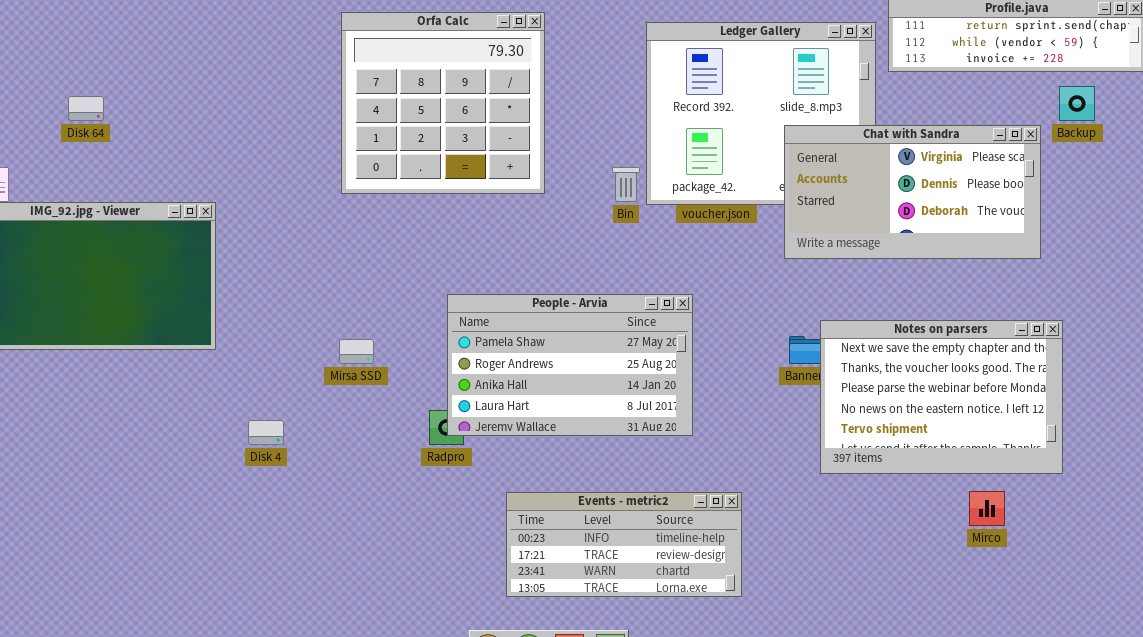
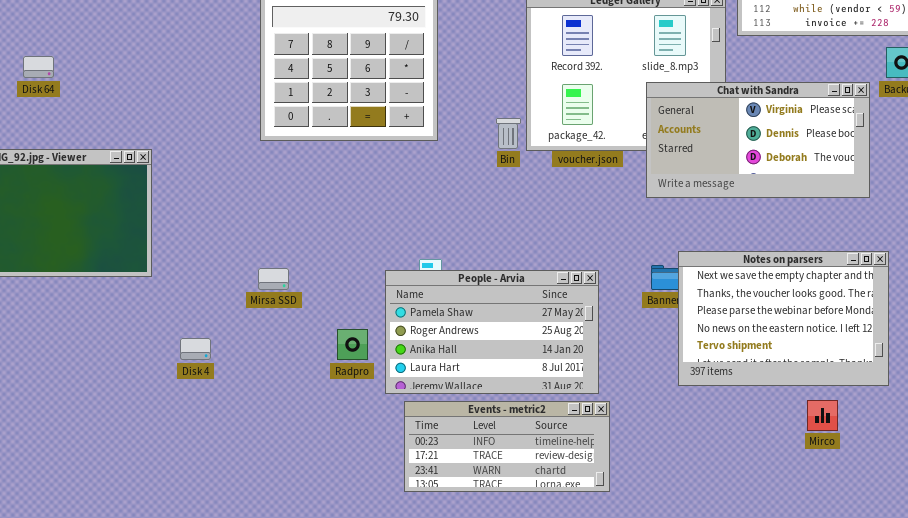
People - Arvia: [447,294,693,436] -> [385,270,599,394], moved

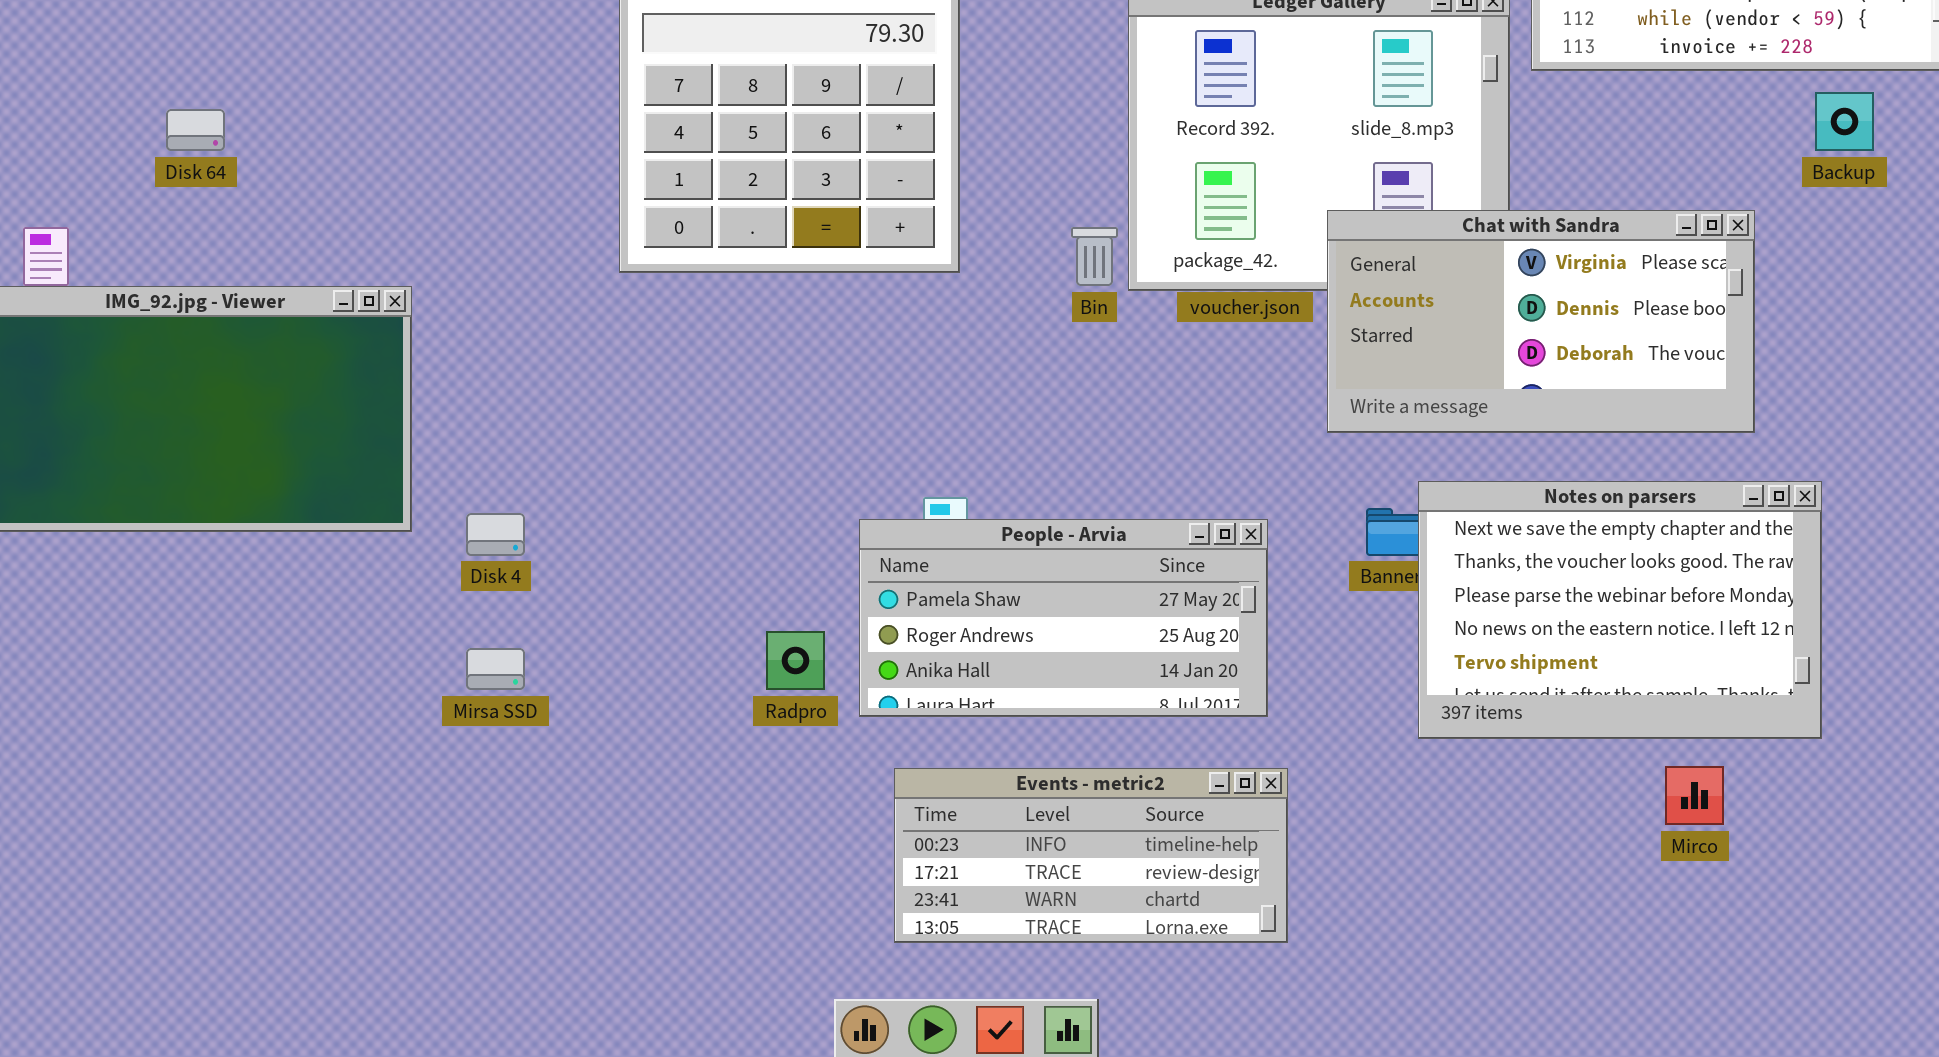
Chat with Sandra: [646,82,870,198] -> [1327,210,1755,433], moved
Mirsa SSD: [258,268,289,290] -> [466,648,525,690], moved
People - Arvia: [385,270,599,394] -> [859,519,1268,717], resized
Disk 4: [180,338,211,360] -> [466,513,525,556], moved

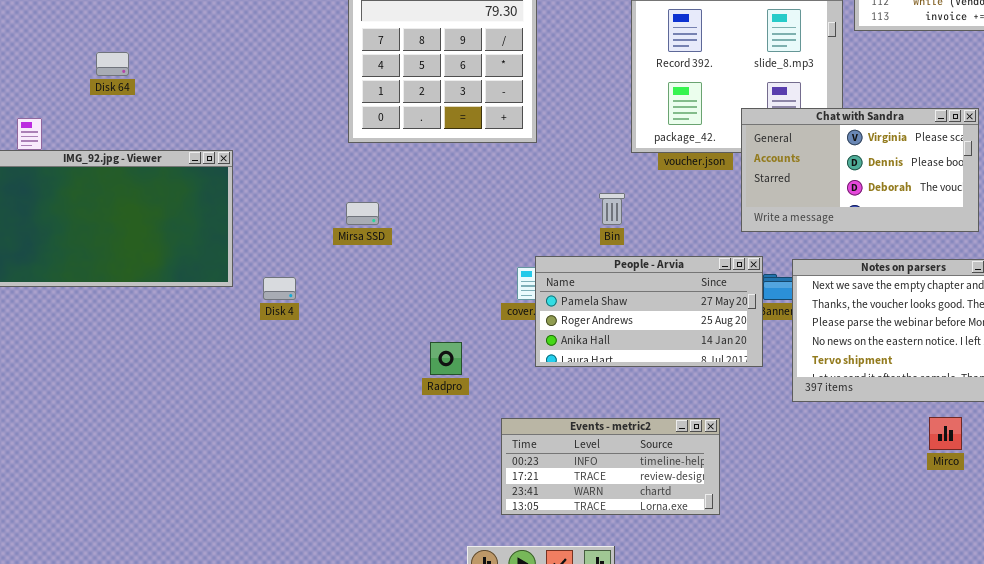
Bin: [1071,227,1118,286] -> [599,193,625,225], moved
People - Arvia: [859,519,1268,717] -> [535,256,763,367], moved
Mirsa SSD: [466,648,525,690] -> [346,202,379,225], moved

